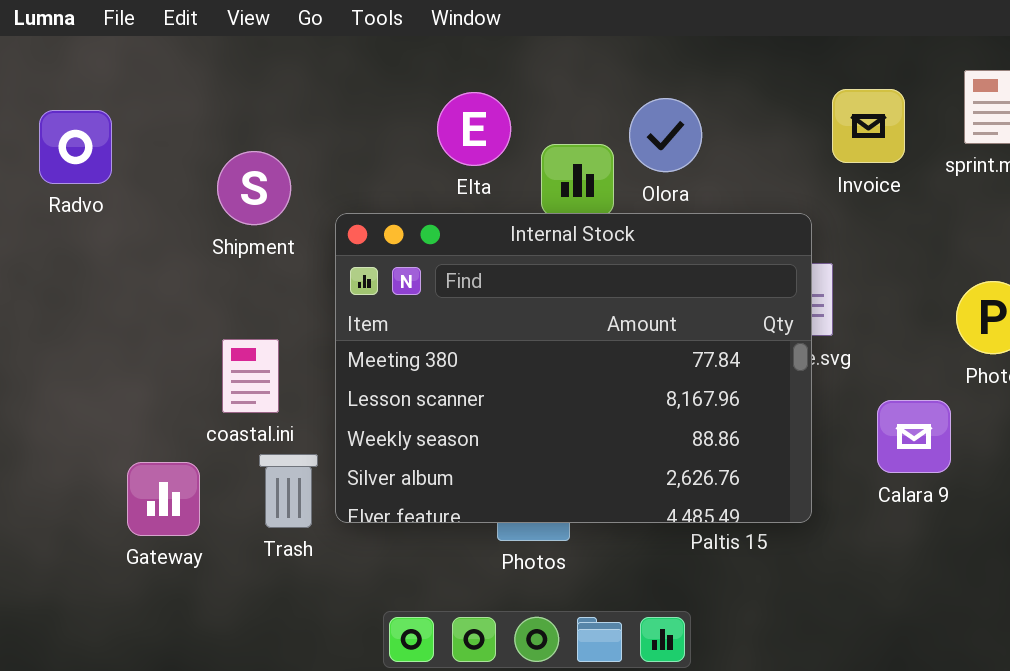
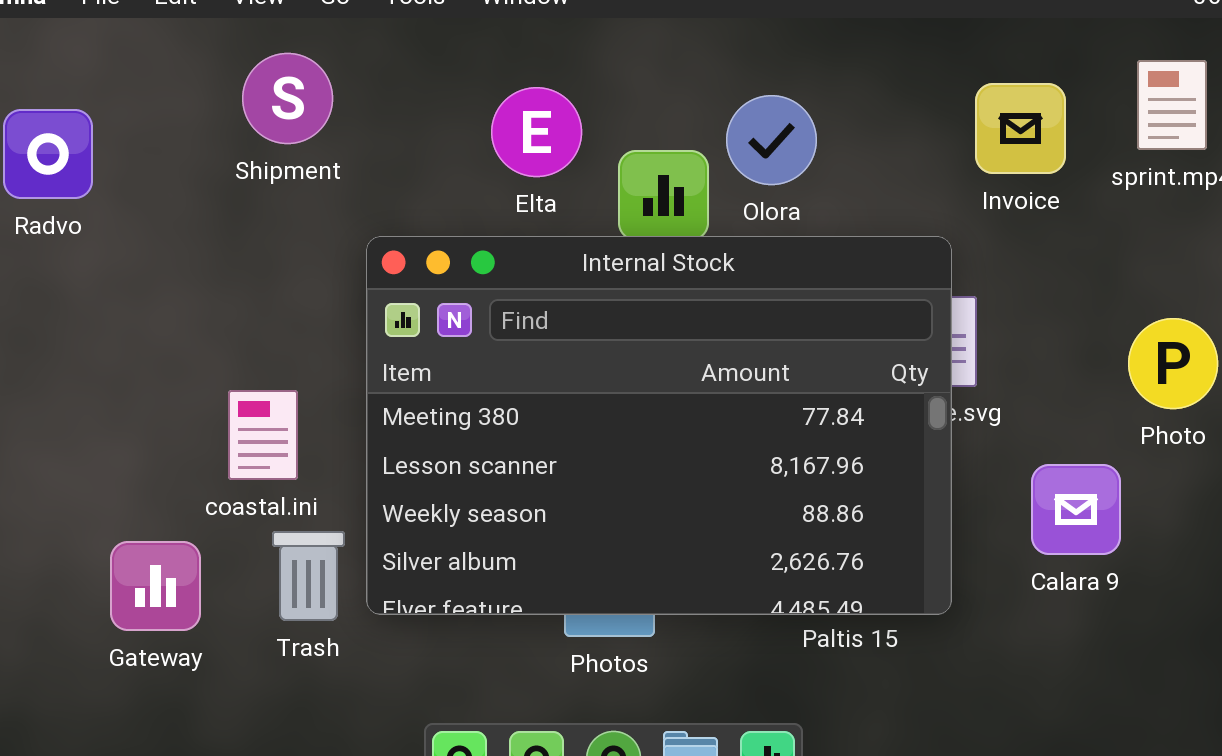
Shipment: [217,151,291,225] -> [242,53,333,144], moved

